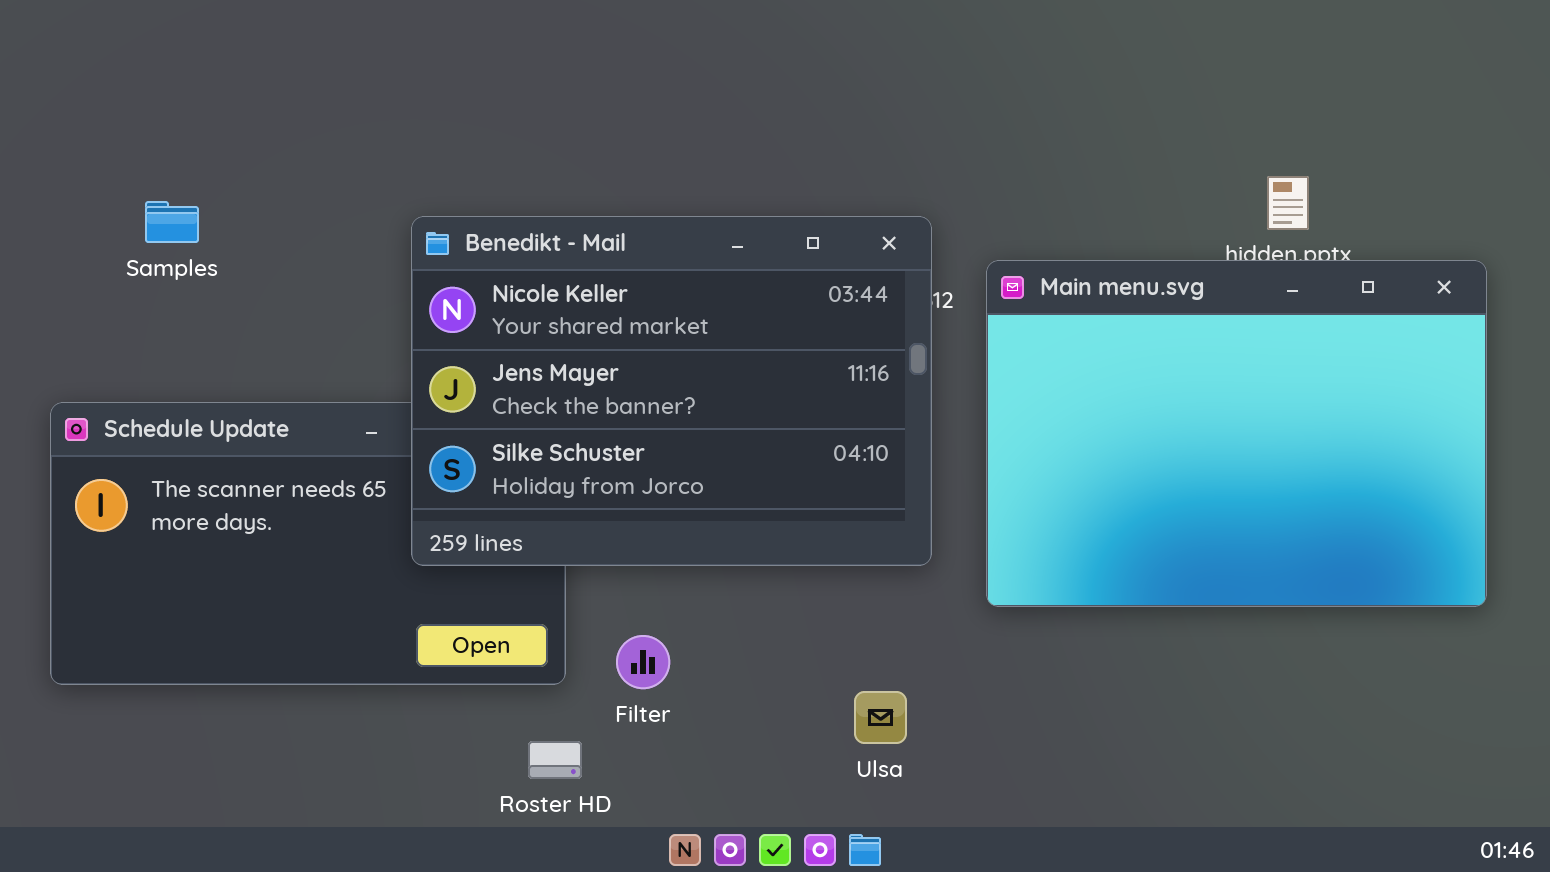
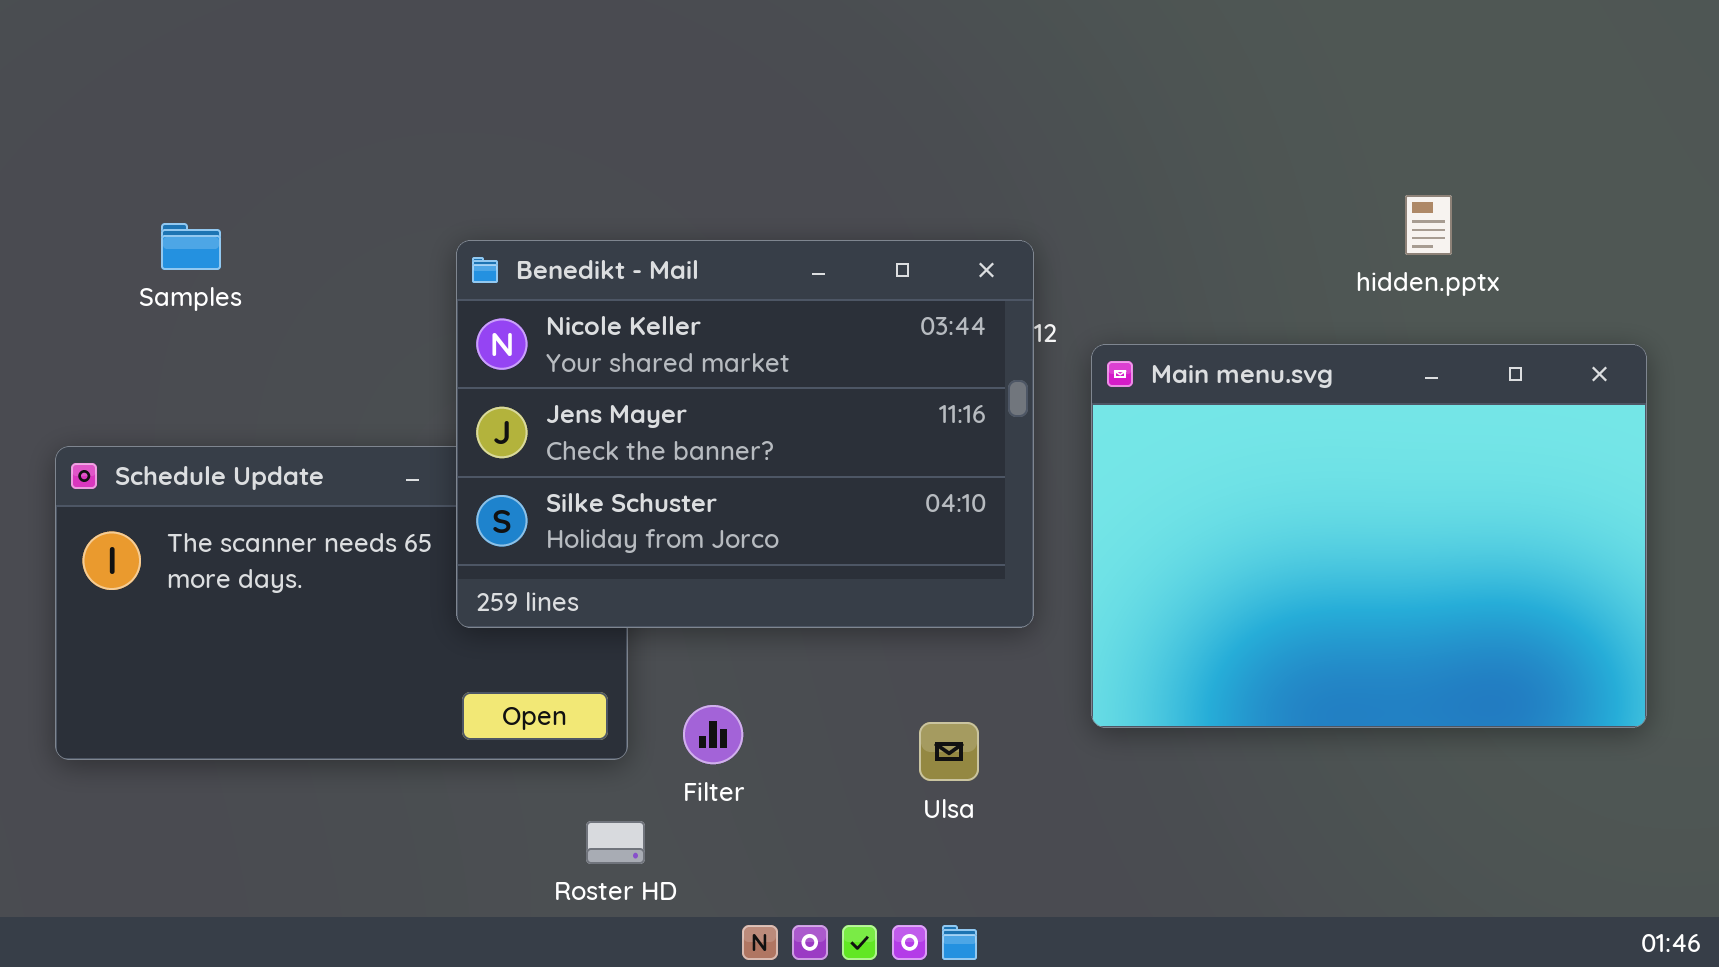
Main menu.svg: [986,260,1487,607] -> [1091,344,1647,728], moved
Ulsa: [854,691,907,744] -> [919,722,979,781], moved

